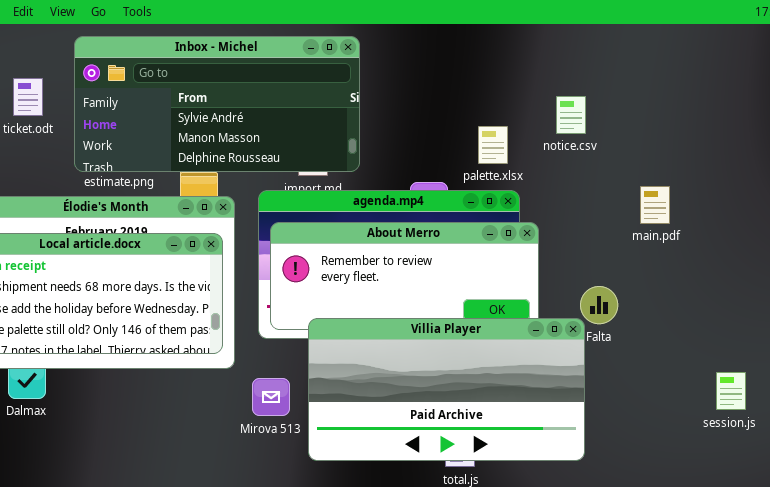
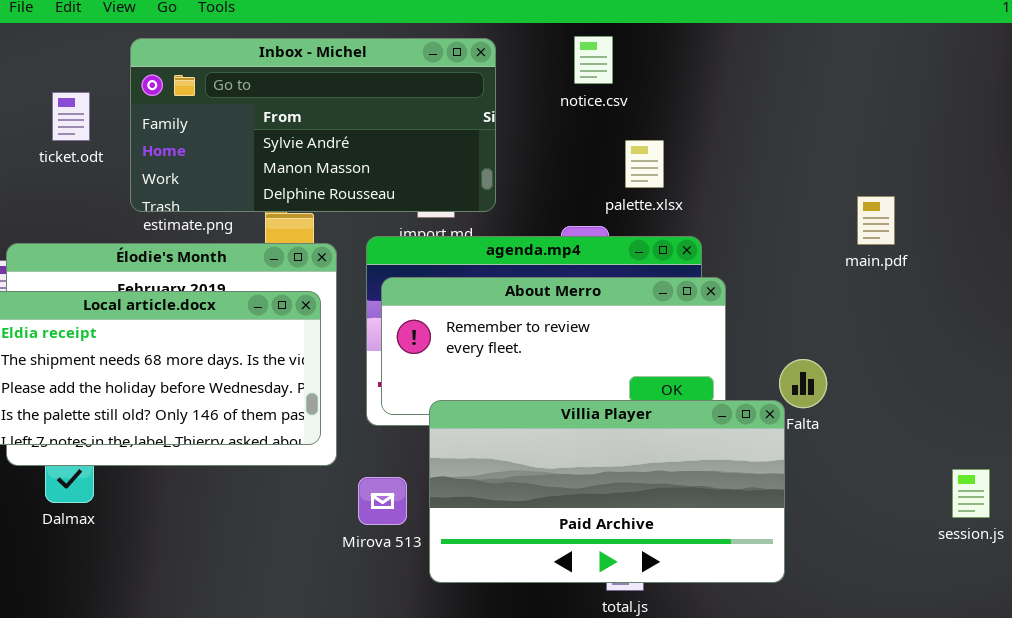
notice.csv: [556,96,586,134] -> [574,36,613,84], moved
palette.xlsx: [478,126,508,164] -> [625,140,664,188], moved
main.pdf: [640,186,670,224] -> [857,196,895,245], moved

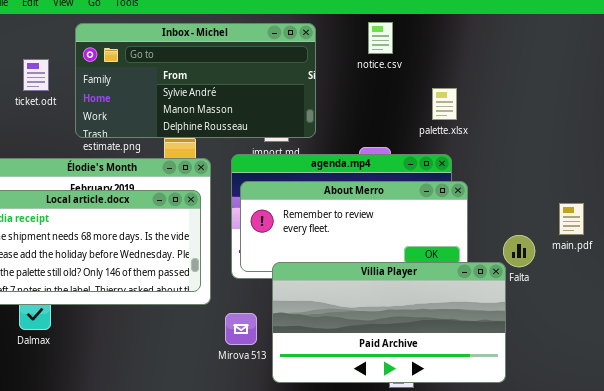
palette.xlsx: [625,140,664,188] -> [432,88,457,120], moved
main.pdf: [857,196,895,245] -> [559,203,584,235], moved

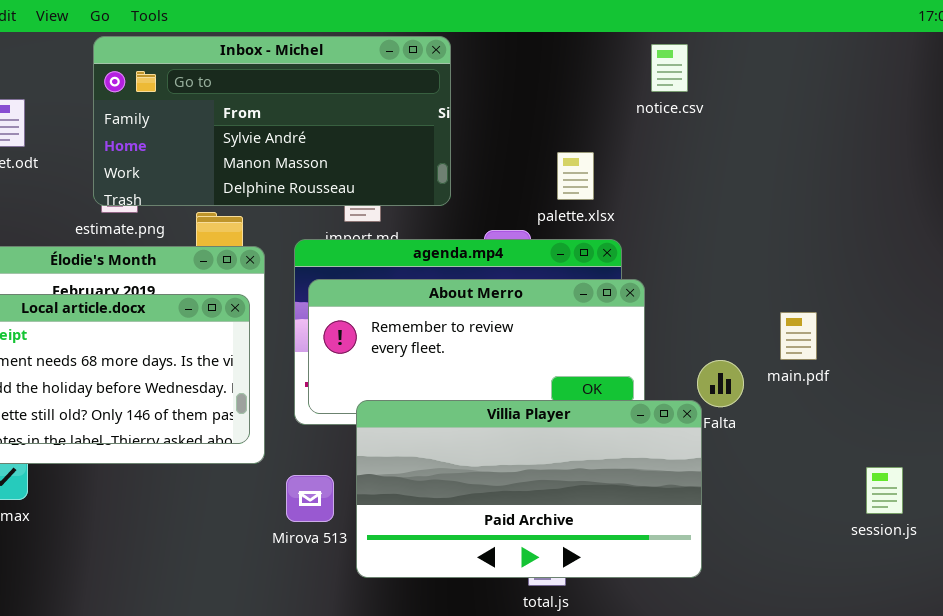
notice.csv: [368,22,393,54] -> [651,44,688,92], moved
Inbox - Michel: [75,23,316,138] -> [93,36,451,206], moved
palette.xlsx: [432,88,457,120] -> [557,152,594,200], moved

